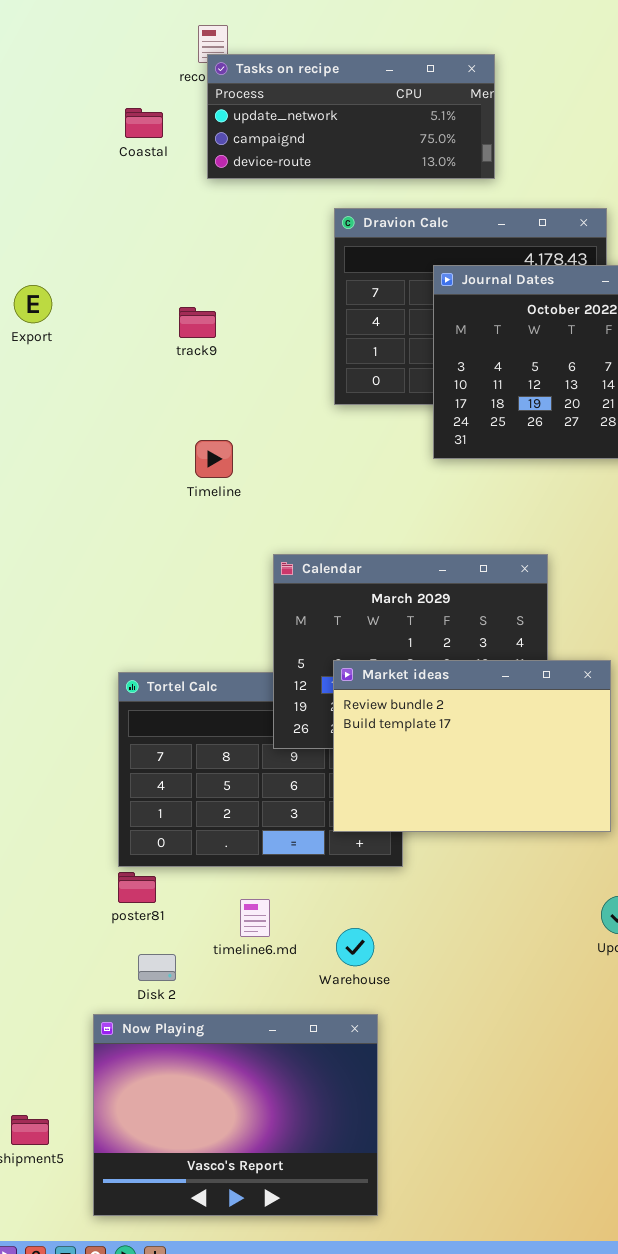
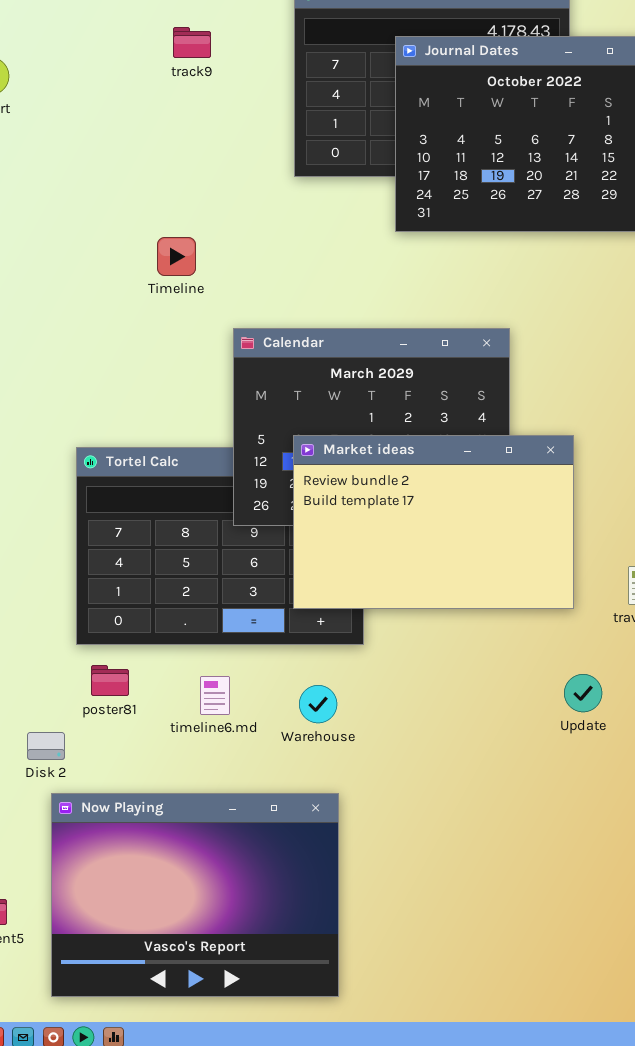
track9: [179,307,216,338] -> [173,27,211,58], moved
Timeline: [195,440,233,478] -> [157,237,196,276], moved
poster81: [118,872,156,903] -> [91,665,129,696], moved
Warehouse: [336,928,374,966] -> [299,685,337,723], moved
Disk 2: [138,954,176,981] -> [27,732,65,760], moved

